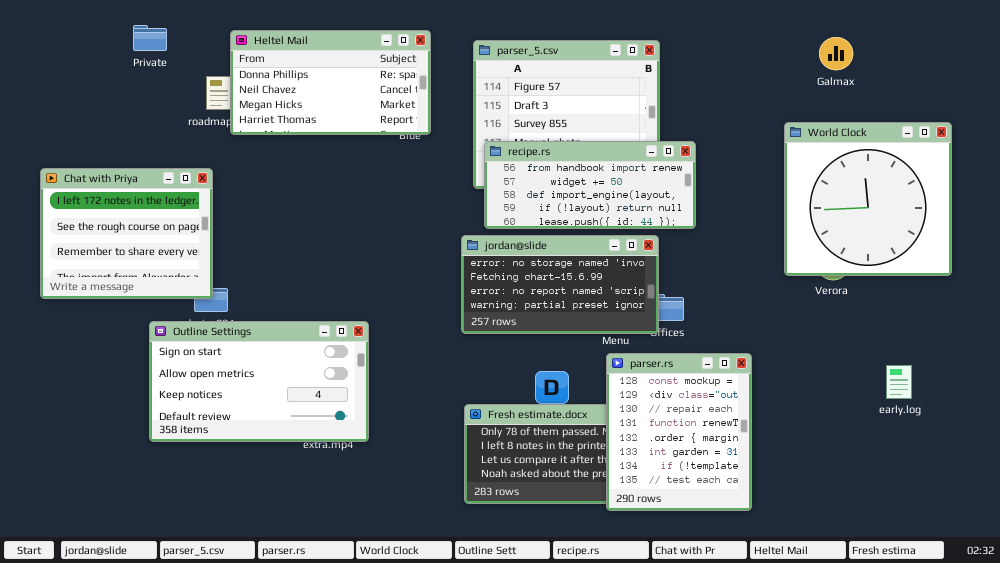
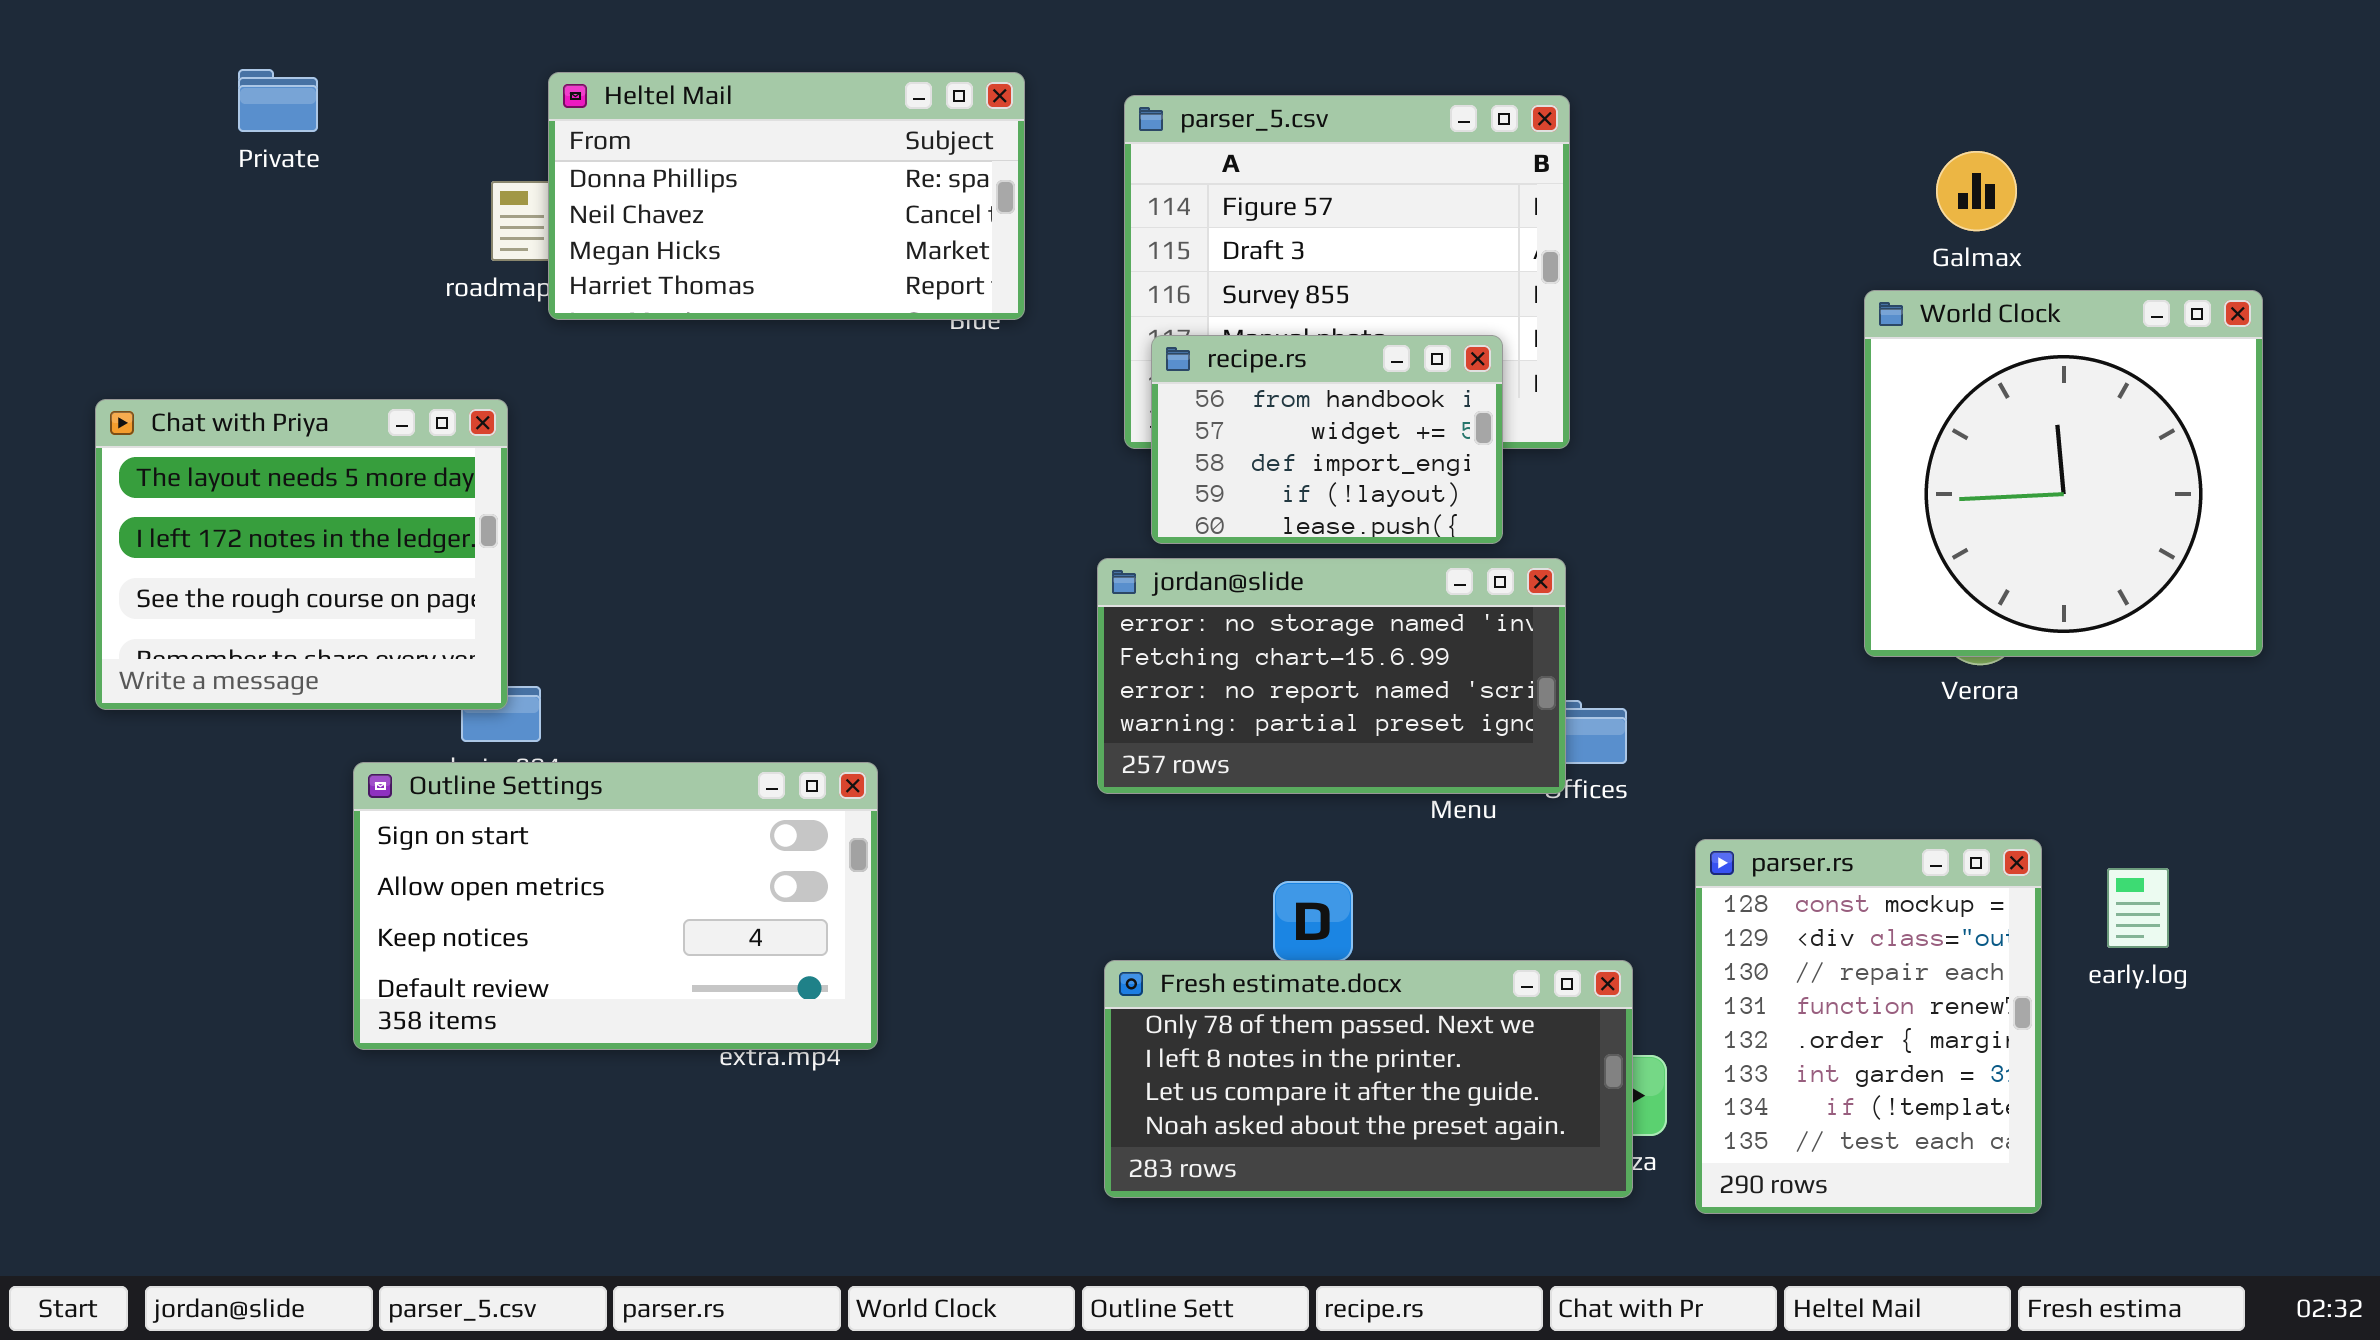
Private: [133,25,167,51] -> [238,69,318,132], moved
Galmax: [819,37,853,70] -> [1936,151,2017,231], moved
recipe.rs: [484,141,696,229] -> [1151,335,1503,544], resized
Chat with Priya: [40,168,213,299] -> [95,399,508,710], scrolled up 1 row
parser.rs: [606,353,752,511] -> [1695,839,2042,1214], moved

